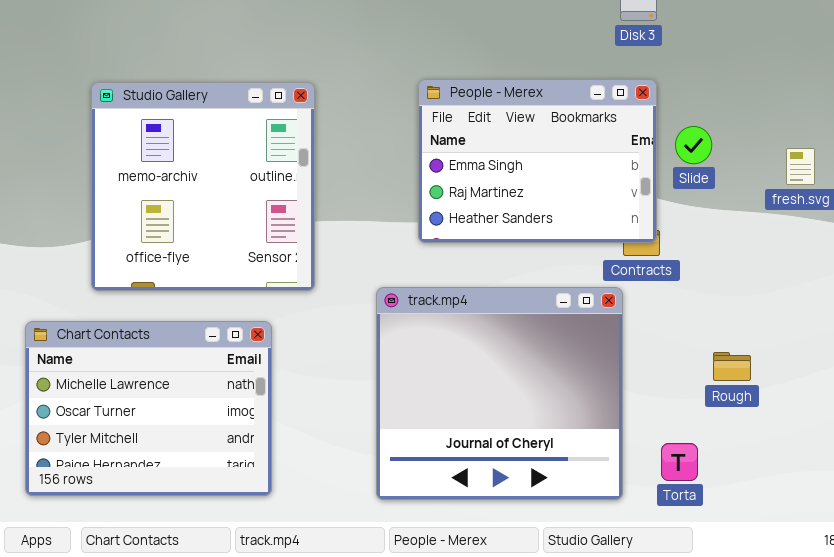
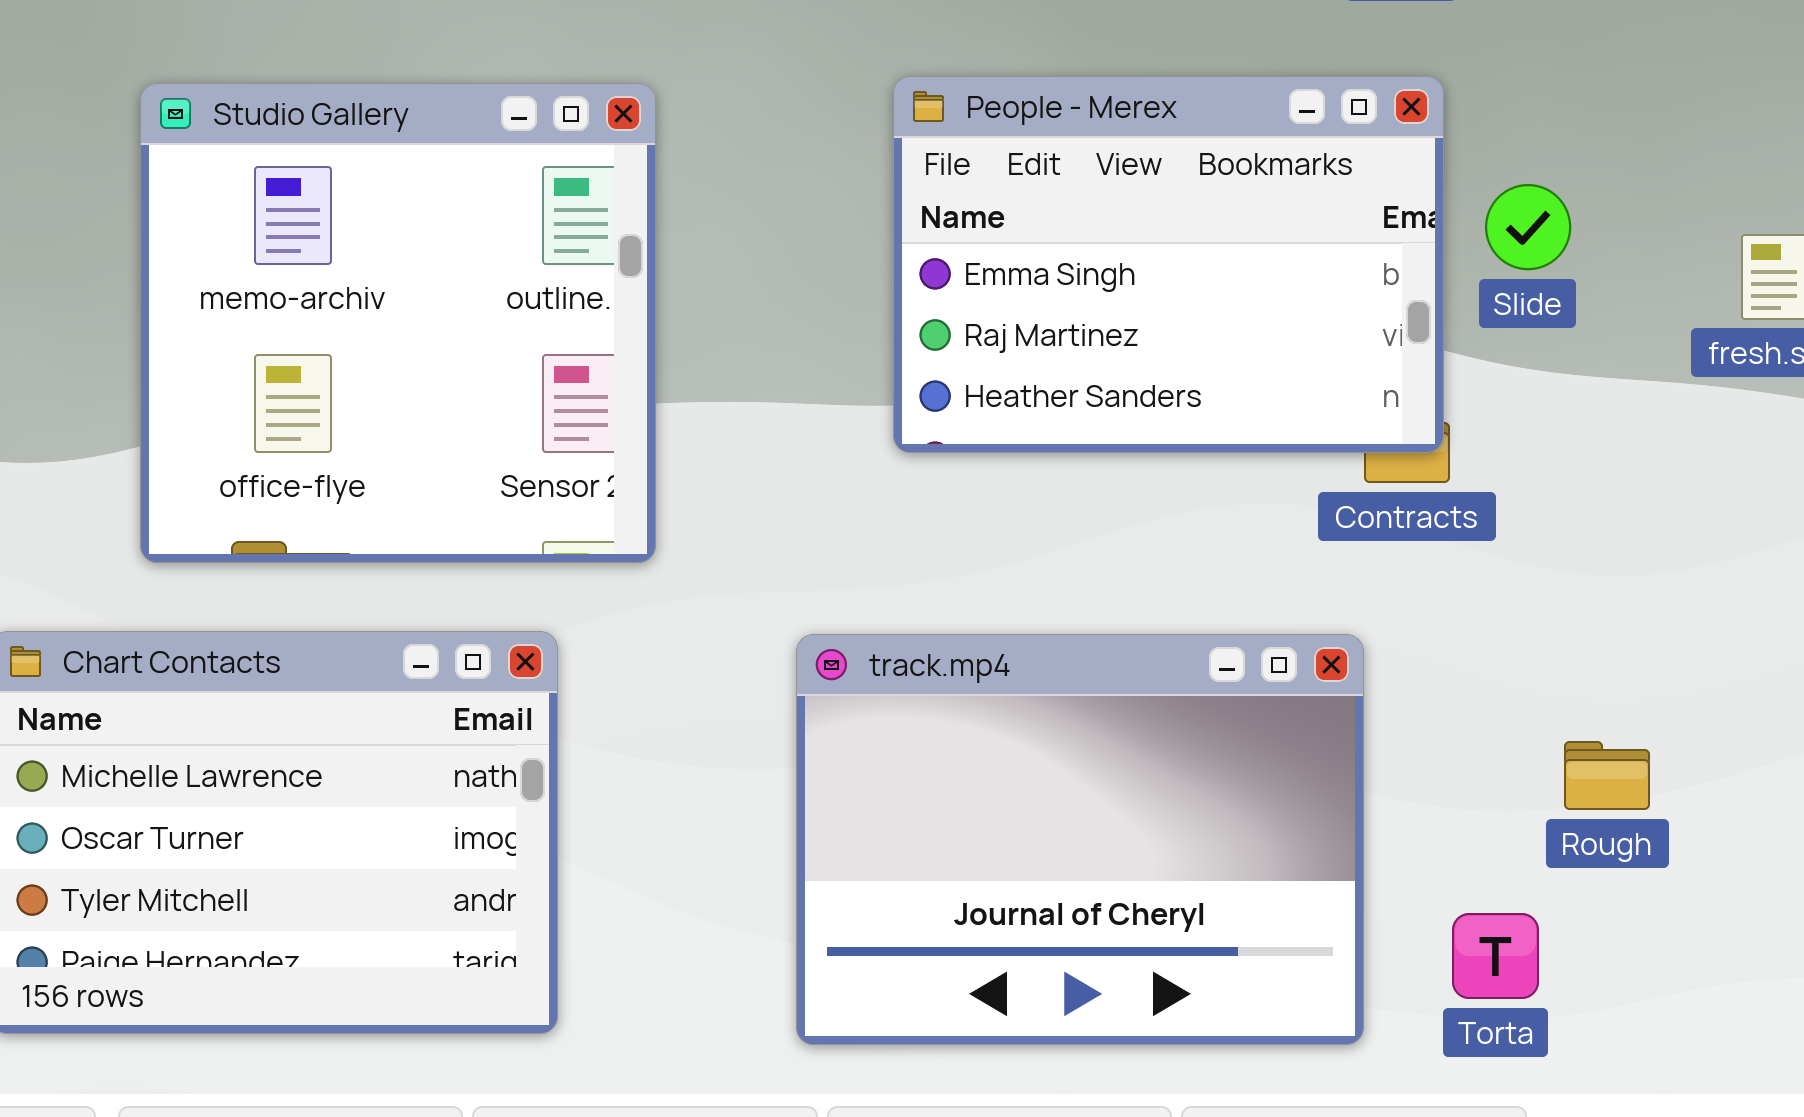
track.mp4: [376,287,623,500] -> [796,634,1364,1045], resized
Rough: [713,352,751,381] -> [1564,741,1650,810], moved

